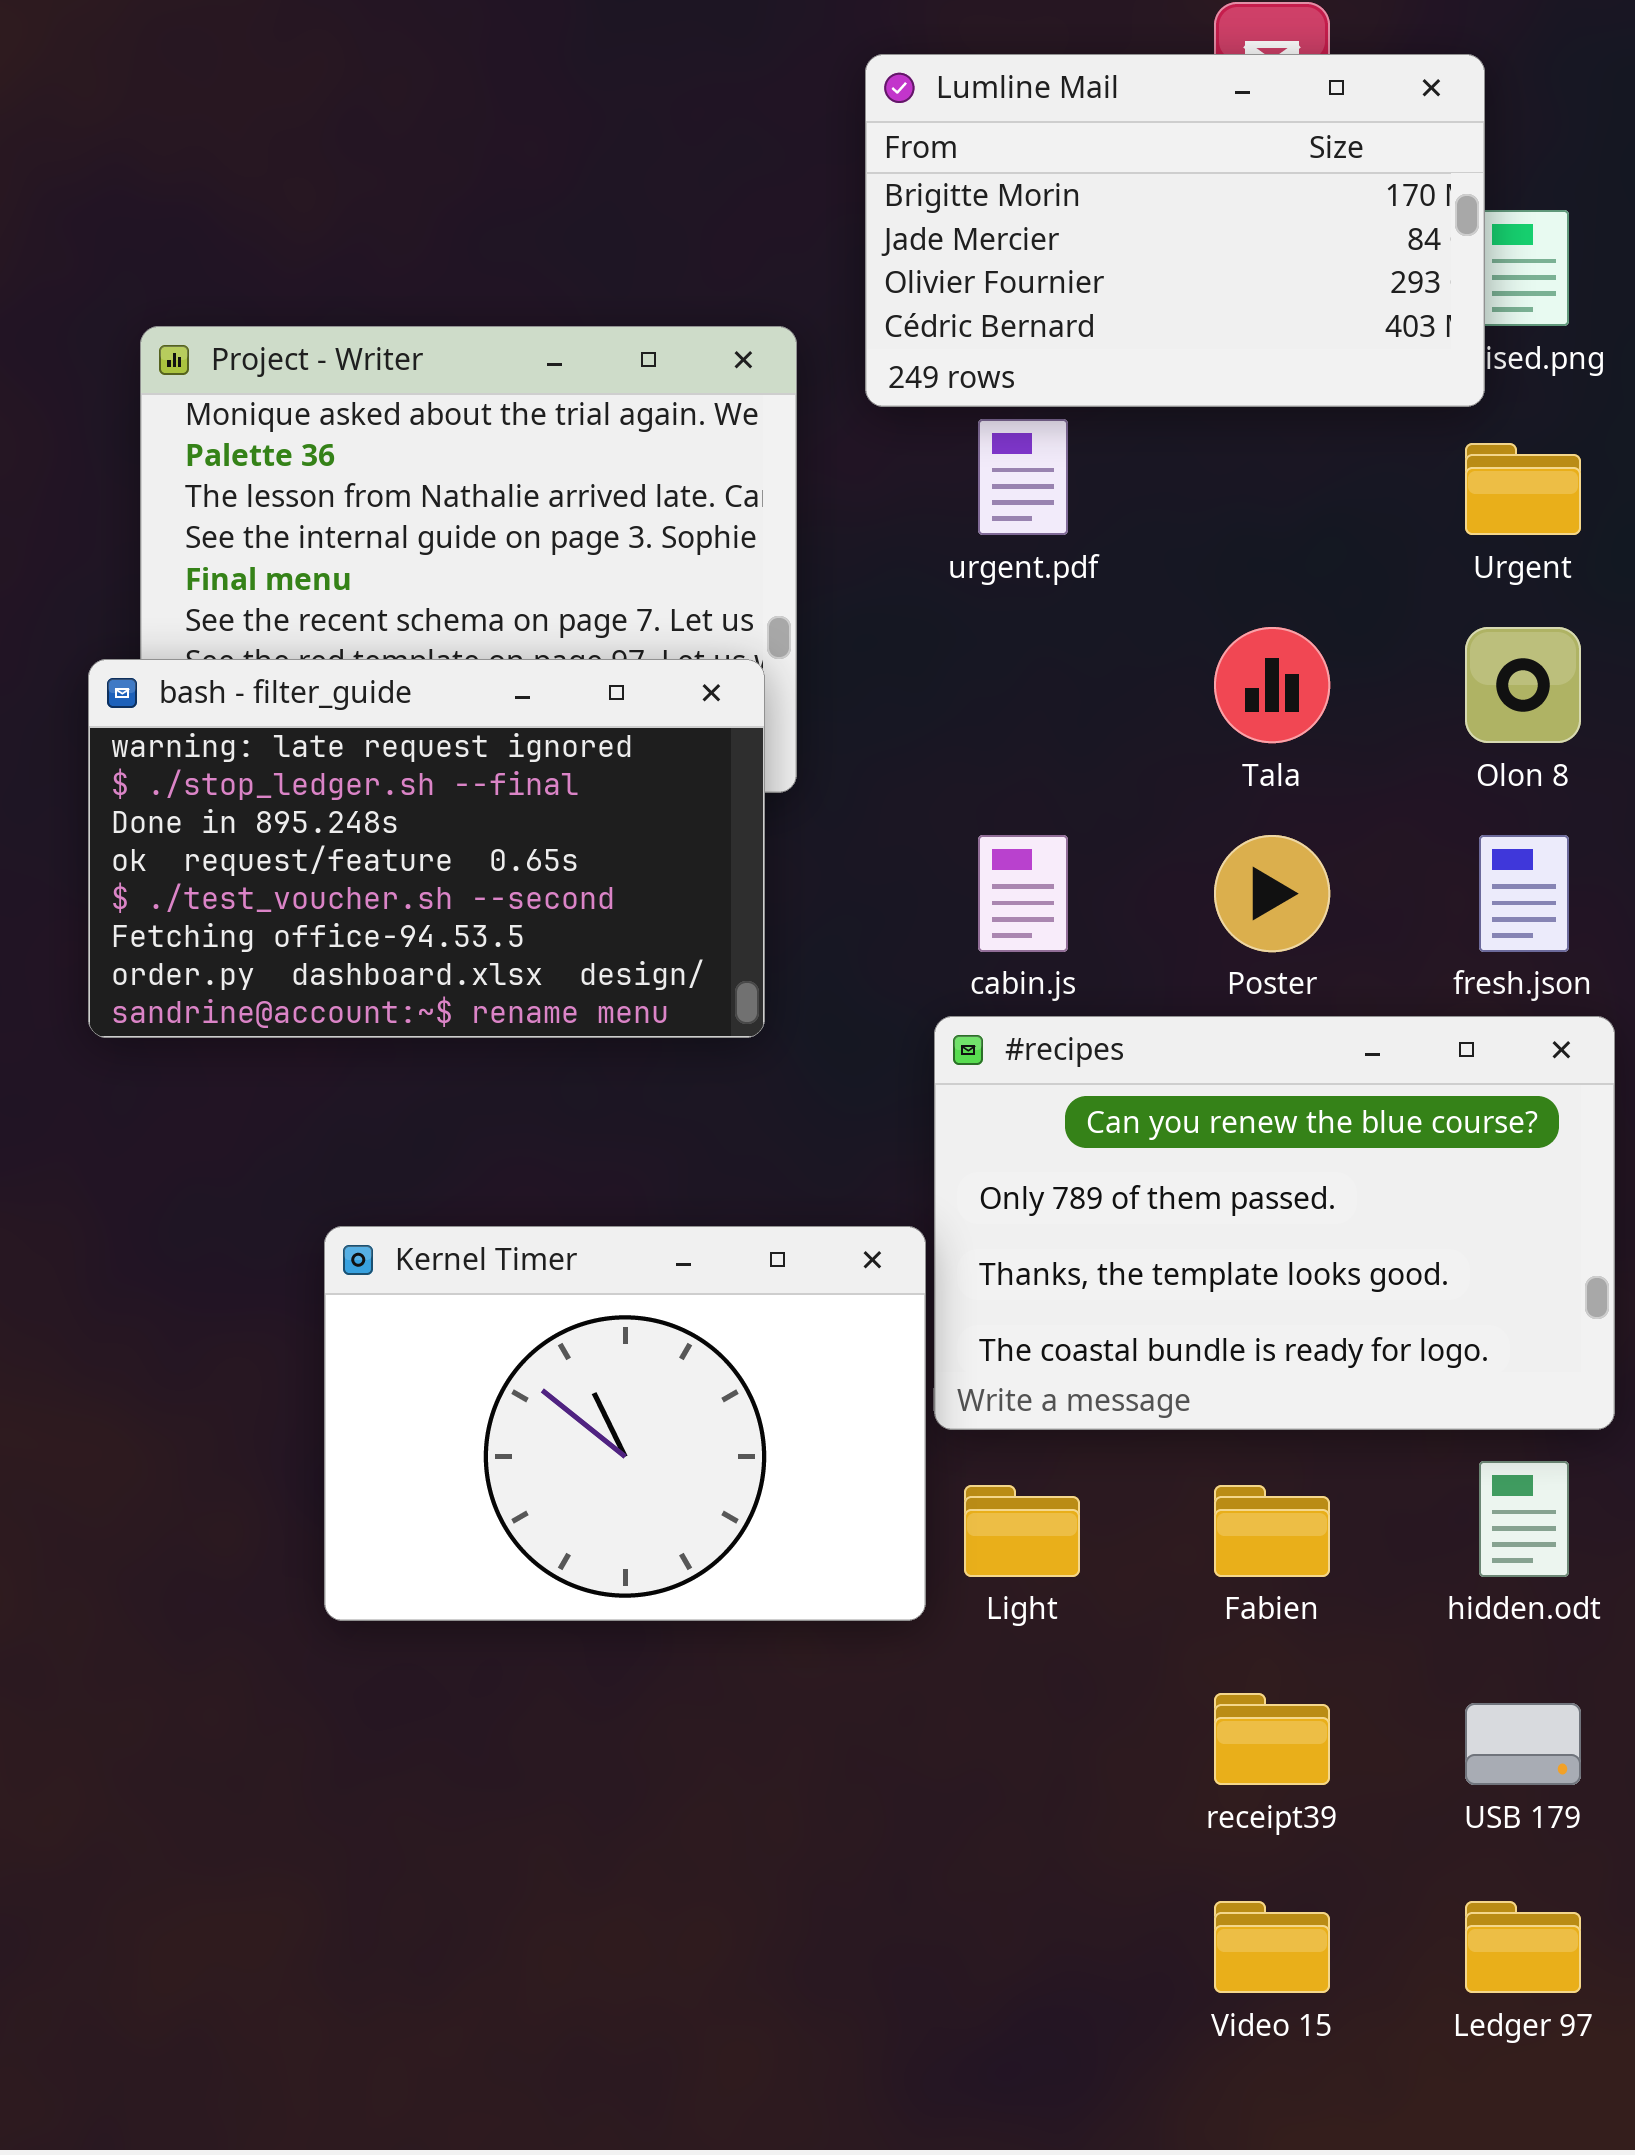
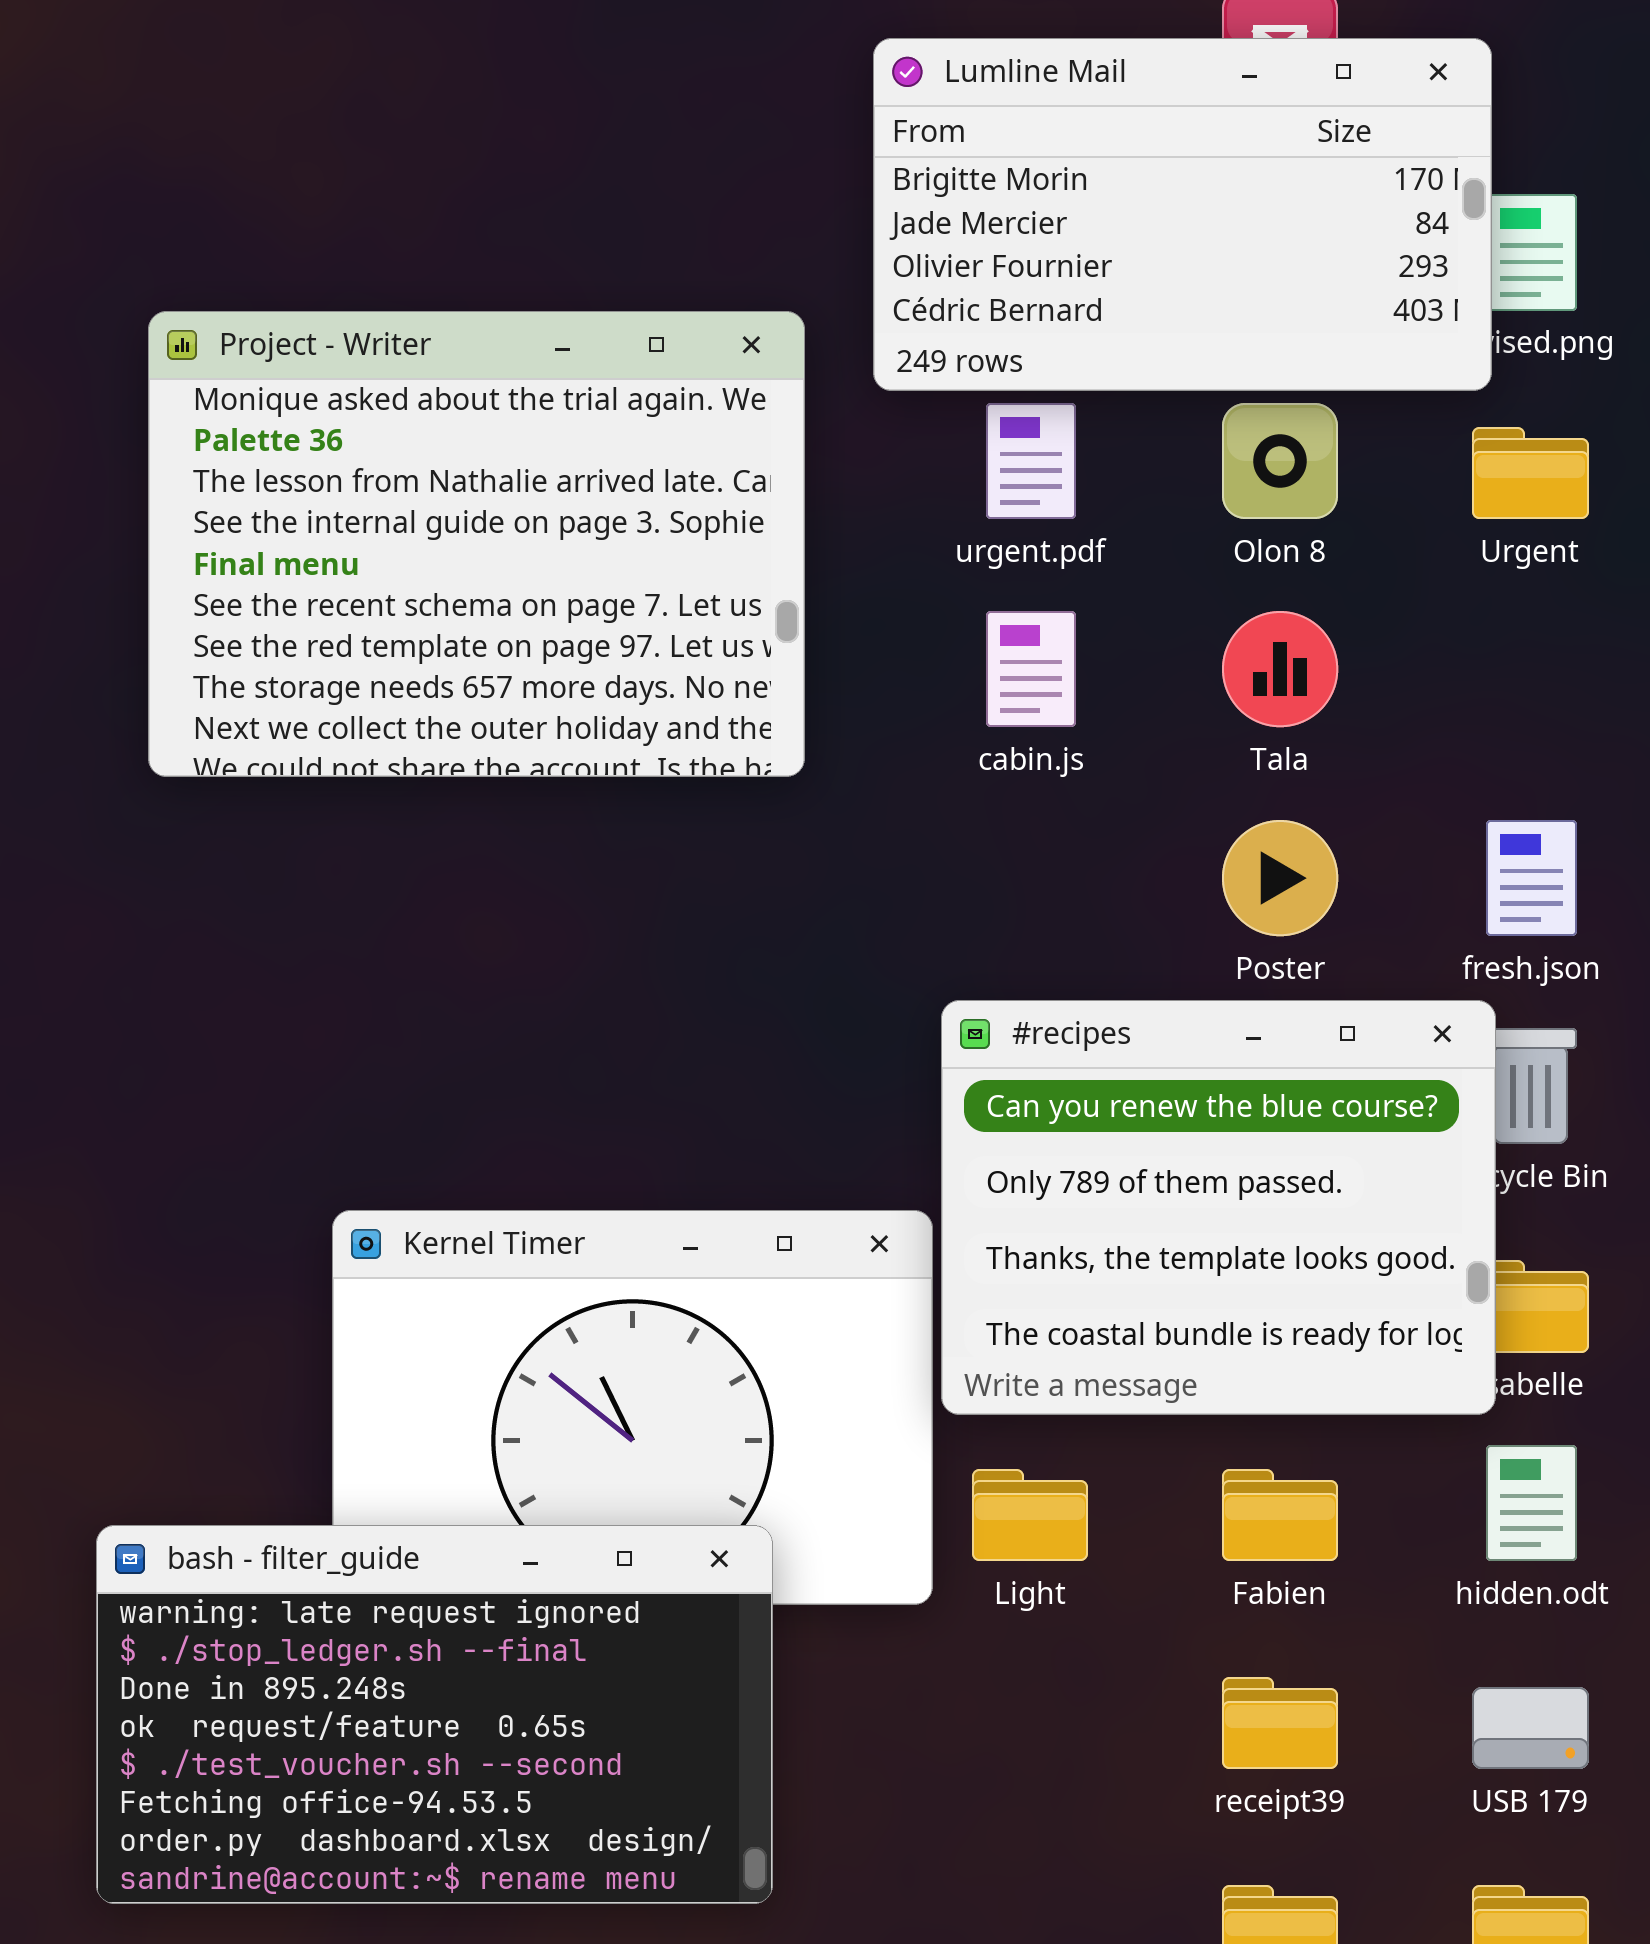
Olon 8: [1465,627,1581,743] -> [1222,403,1338,519], moved
bash - filter_guide: [88,659,765,1038] -> [96,1525,773,1904], moved
cabin.js: [978,835,1068,952] -> [986,611,1076,727], moved
#recipes: [934,1016,1615,1430] -> [941,1000,1496,1415], resized

